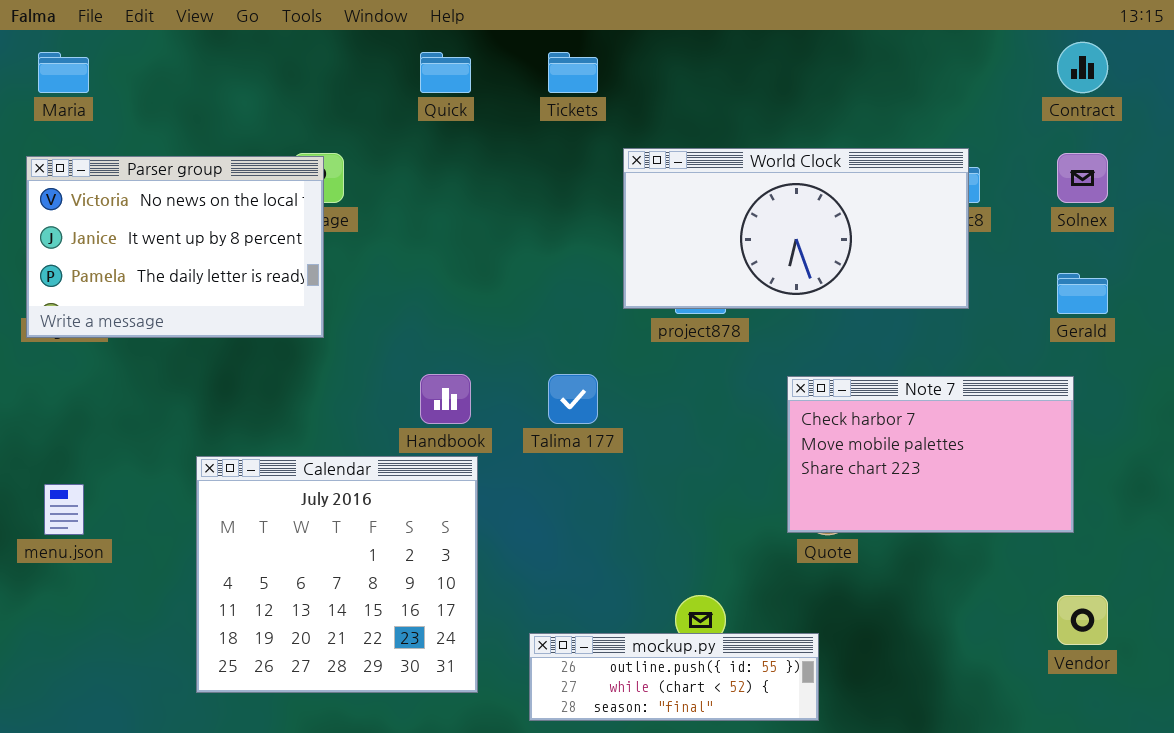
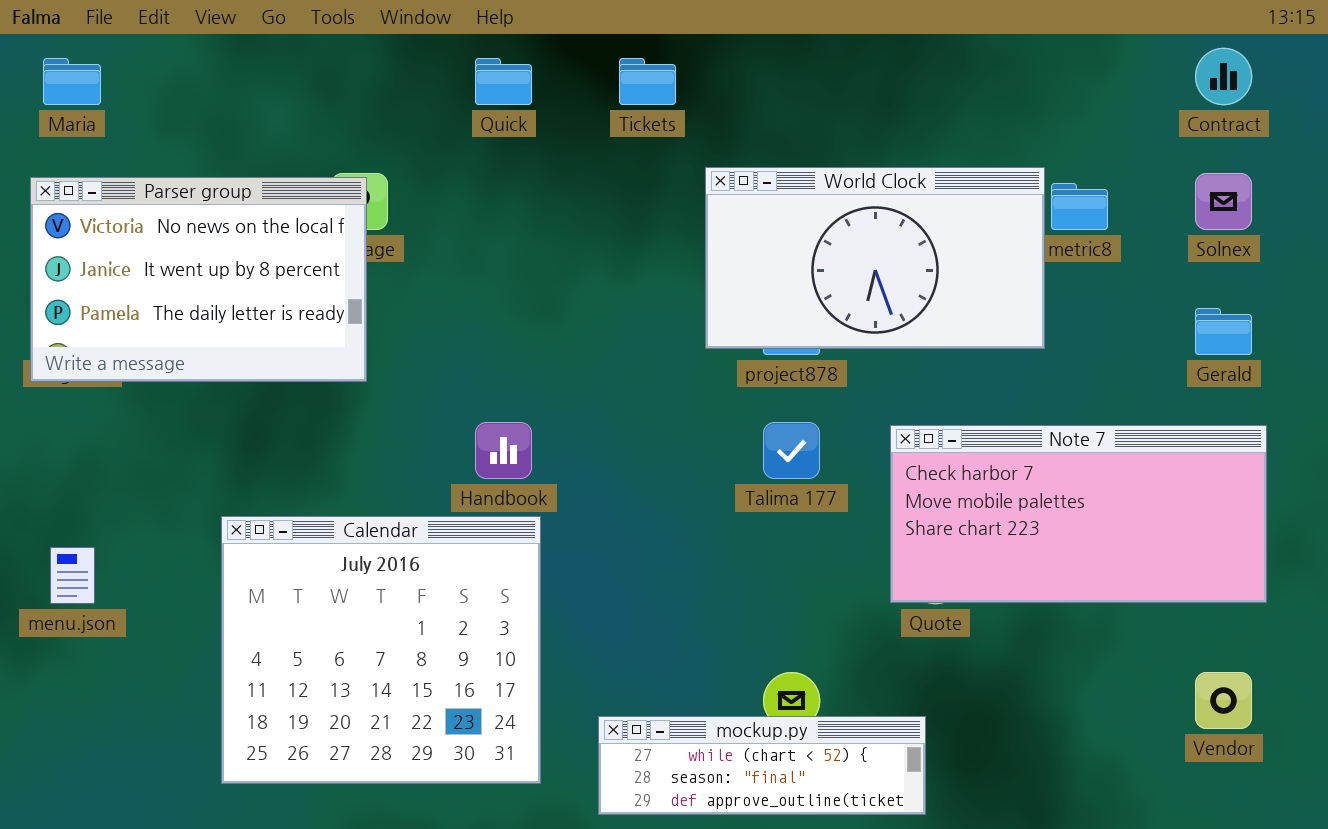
World Clock: [623,148,969,309] -> [705,167,1045,349], resized
Talima 177: [548,374,598,424] -> [763,422,820,479], moved
Note 7: [787,376,1074,533] -> [890,425,1267,603], resized
mockup.py: [529,633,819,721] -> [598,716,926,815], scrolled down 1 row

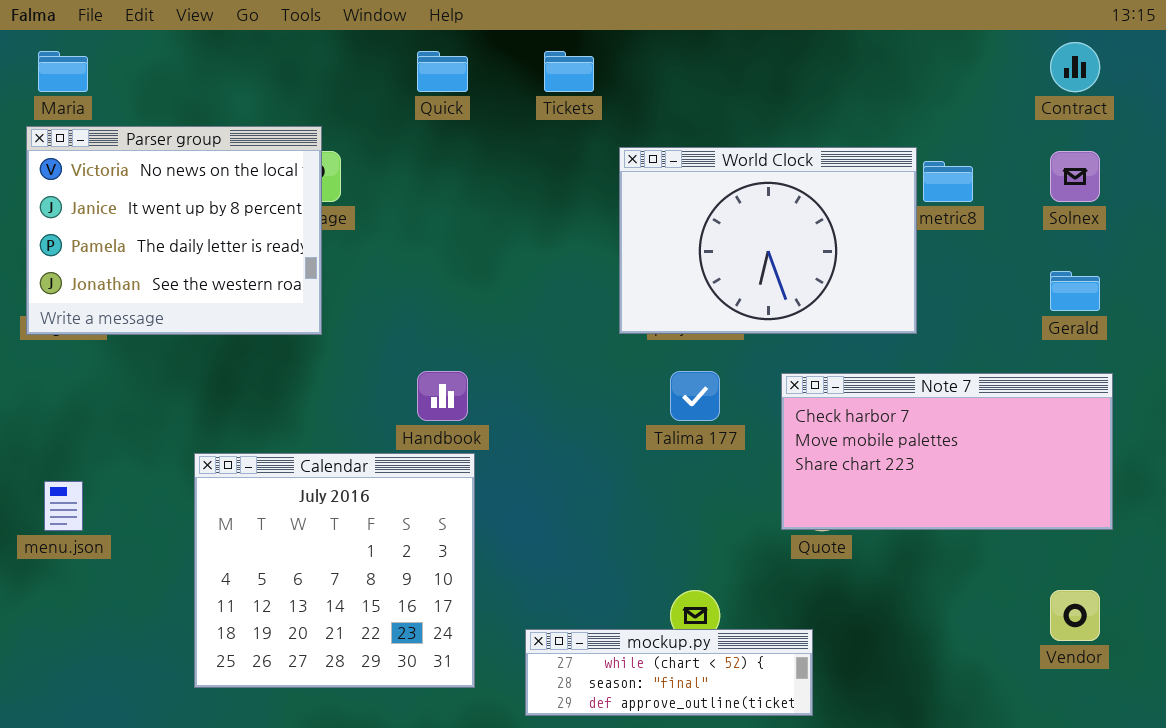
World Clock: [705,167,1045,349] -> [619,147,917,334], resized
Parser group: [30,177,367,382] -> [26,126,322,335], resized

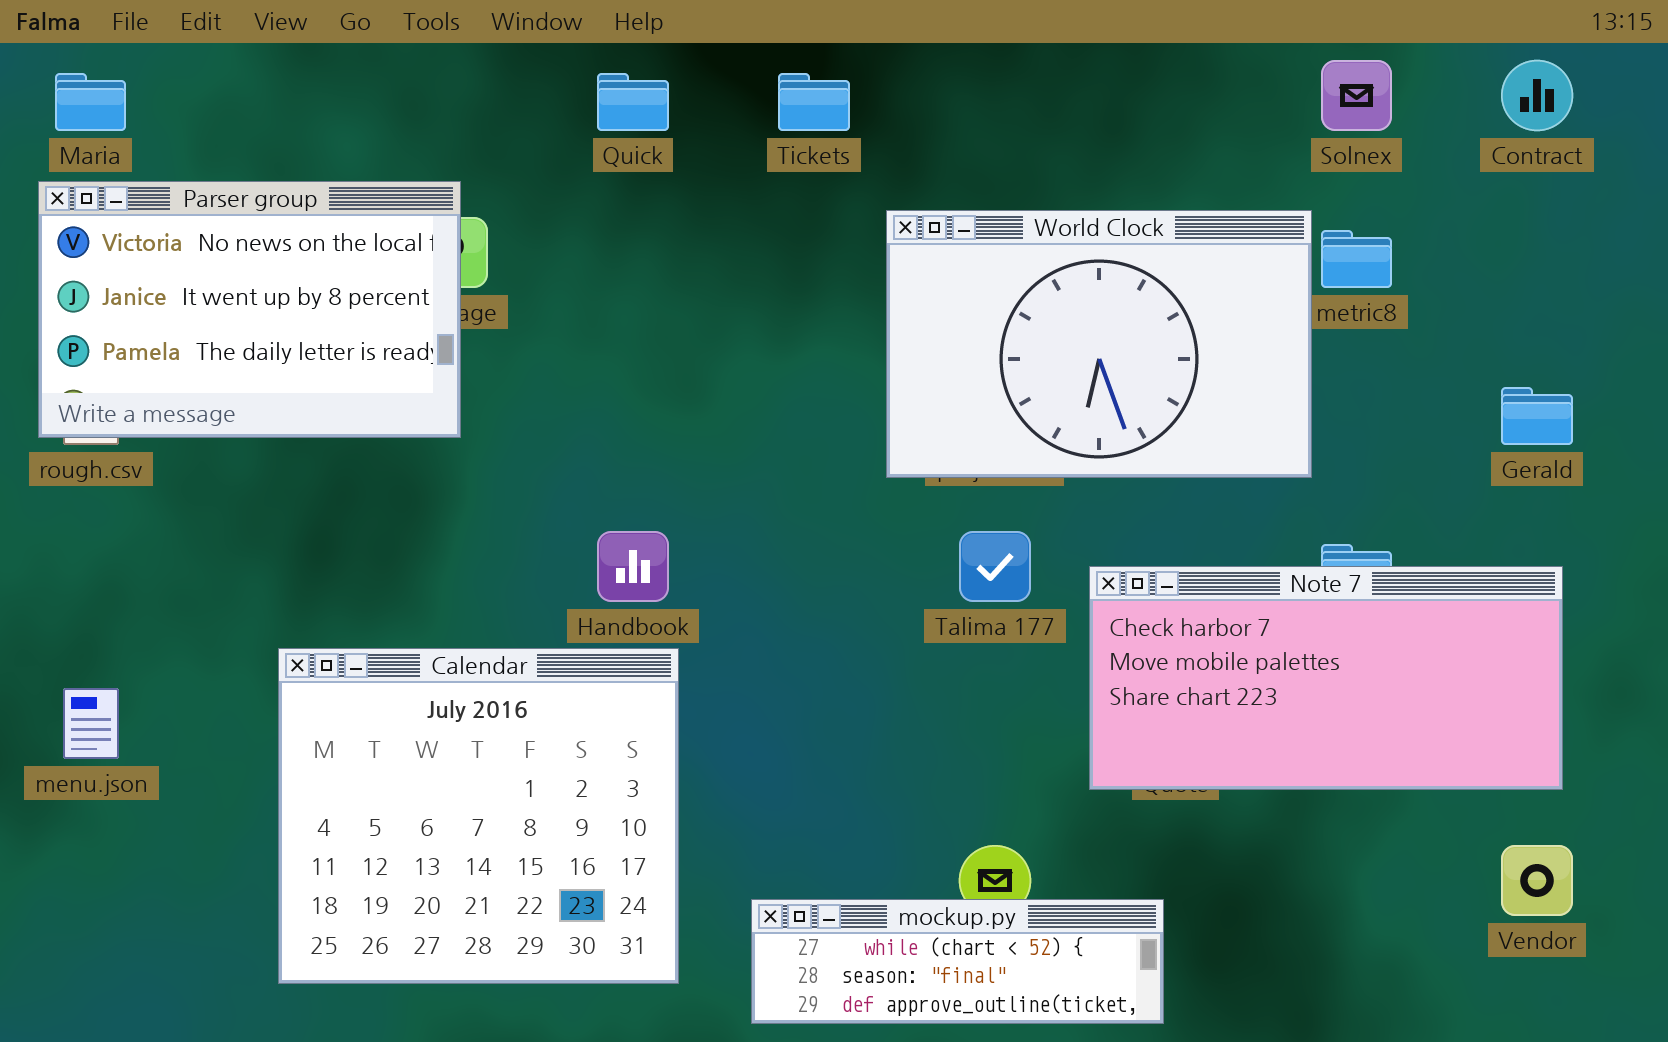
Parser group: [26,126,322,335] -> [38,181,461,438], resized
Solnex: [1050,151,1100,202] -> [1321,60,1392,131], moved
Note 7: [781,373,1113,530] -> [1089,566,1563,790], moved

